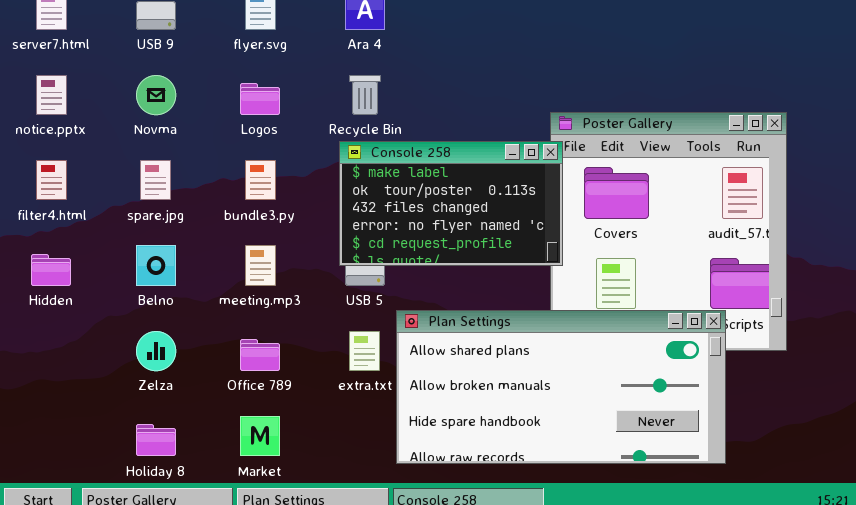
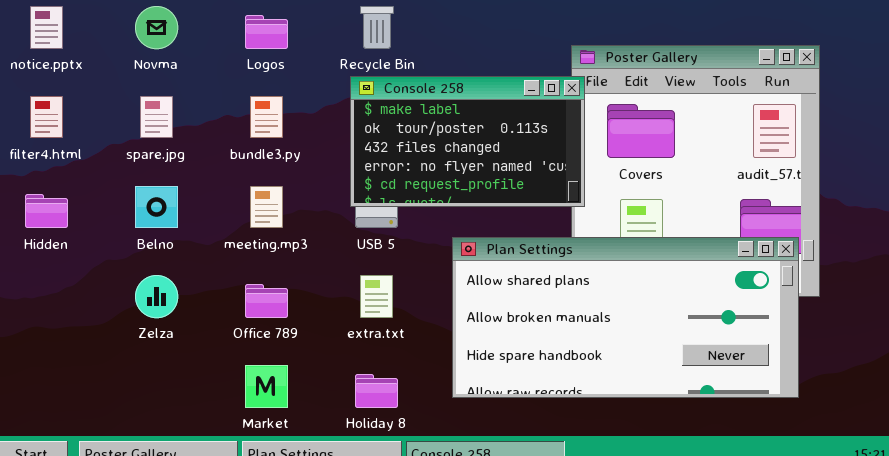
Plan Settings: [396,310,726,464] -> [452,237,799,398], moved
Holiday 8: [136,424,176,456] -> [355,374,398,408], moved

